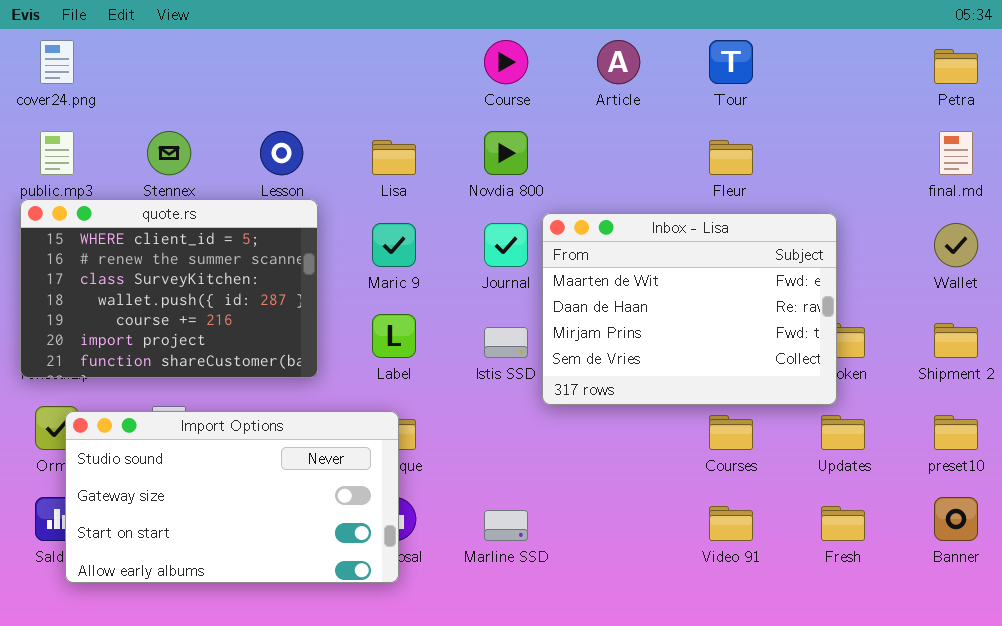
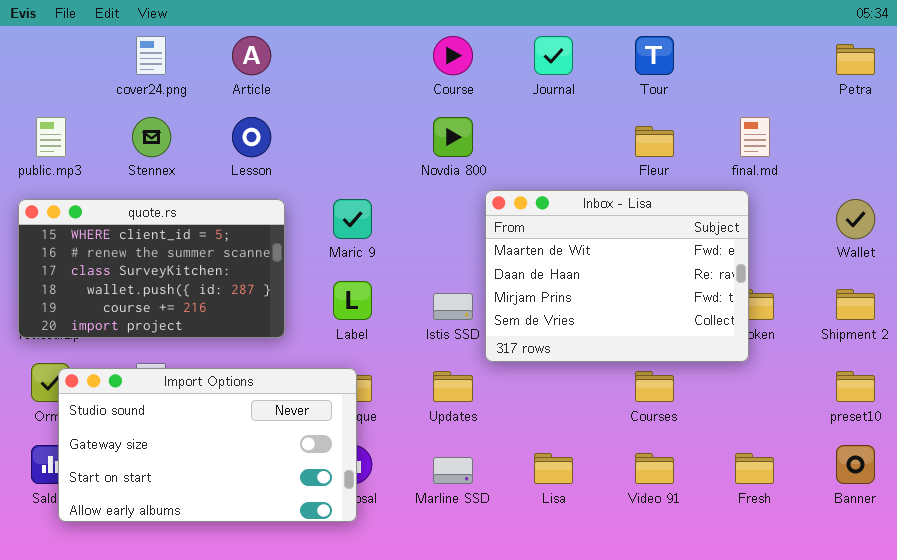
cover24.png: [40,40,74,84] -> [136,36,166,75], moved
Article: [597,40,640,84] -> [232,36,271,75], moved
final.md: [939,131,973,175] -> [740,117,770,157], moved
Lisa: [372,140,416,175] -> [534,453,573,484], moved
quote.rs: [20,199,318,378] -> [18,199,285,338], resized
Journal: [484,223,528,267] -> [534,36,573,75], moved
Updates: [821,415,865,450] -> [433,371,473,402], moved

